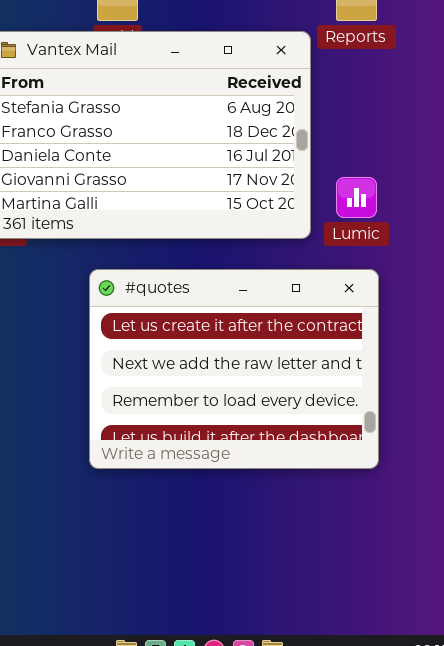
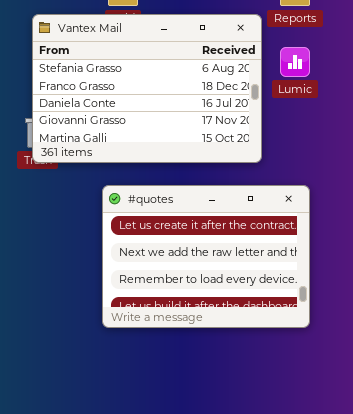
Lumic: [336,177,377,218] -> [280,47,310,77], moved

